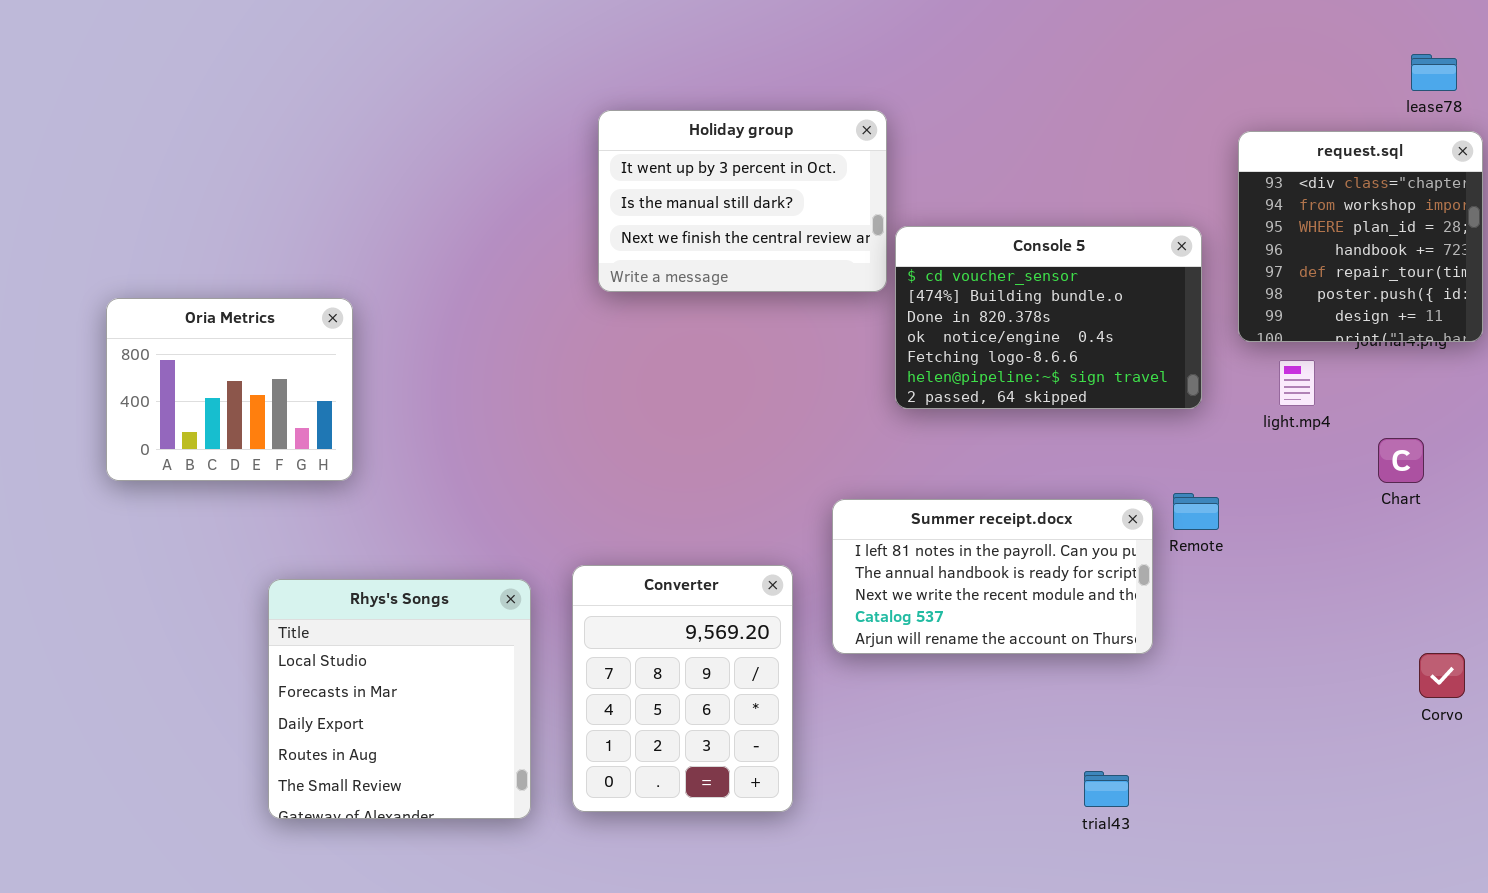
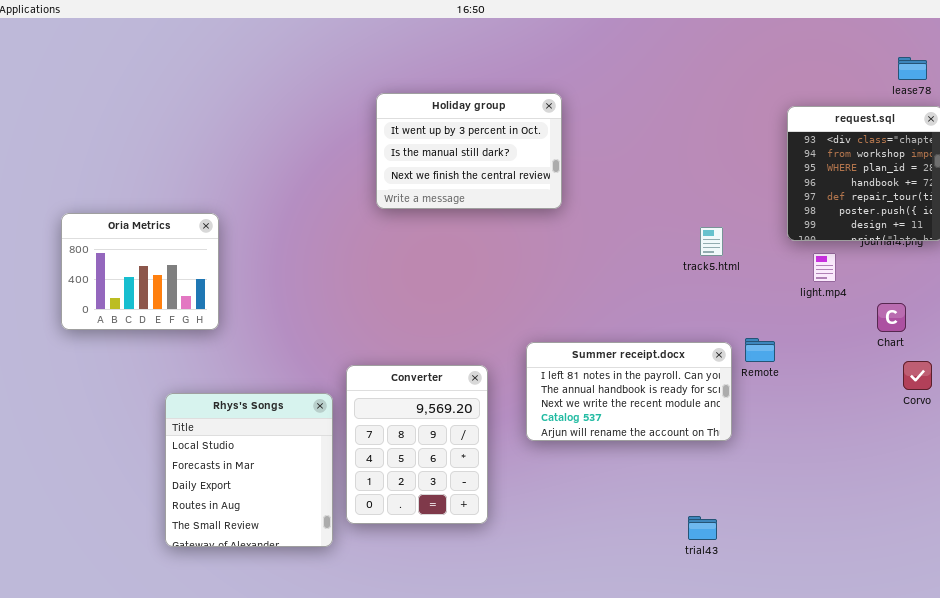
Console 5: [895,226,1202,409] -> none, closed
Converter: [572,565,793,812] -> [346,365,488,524], moved
Corvo: [1419,653,1465,698] -> [903,361,932,390], moved

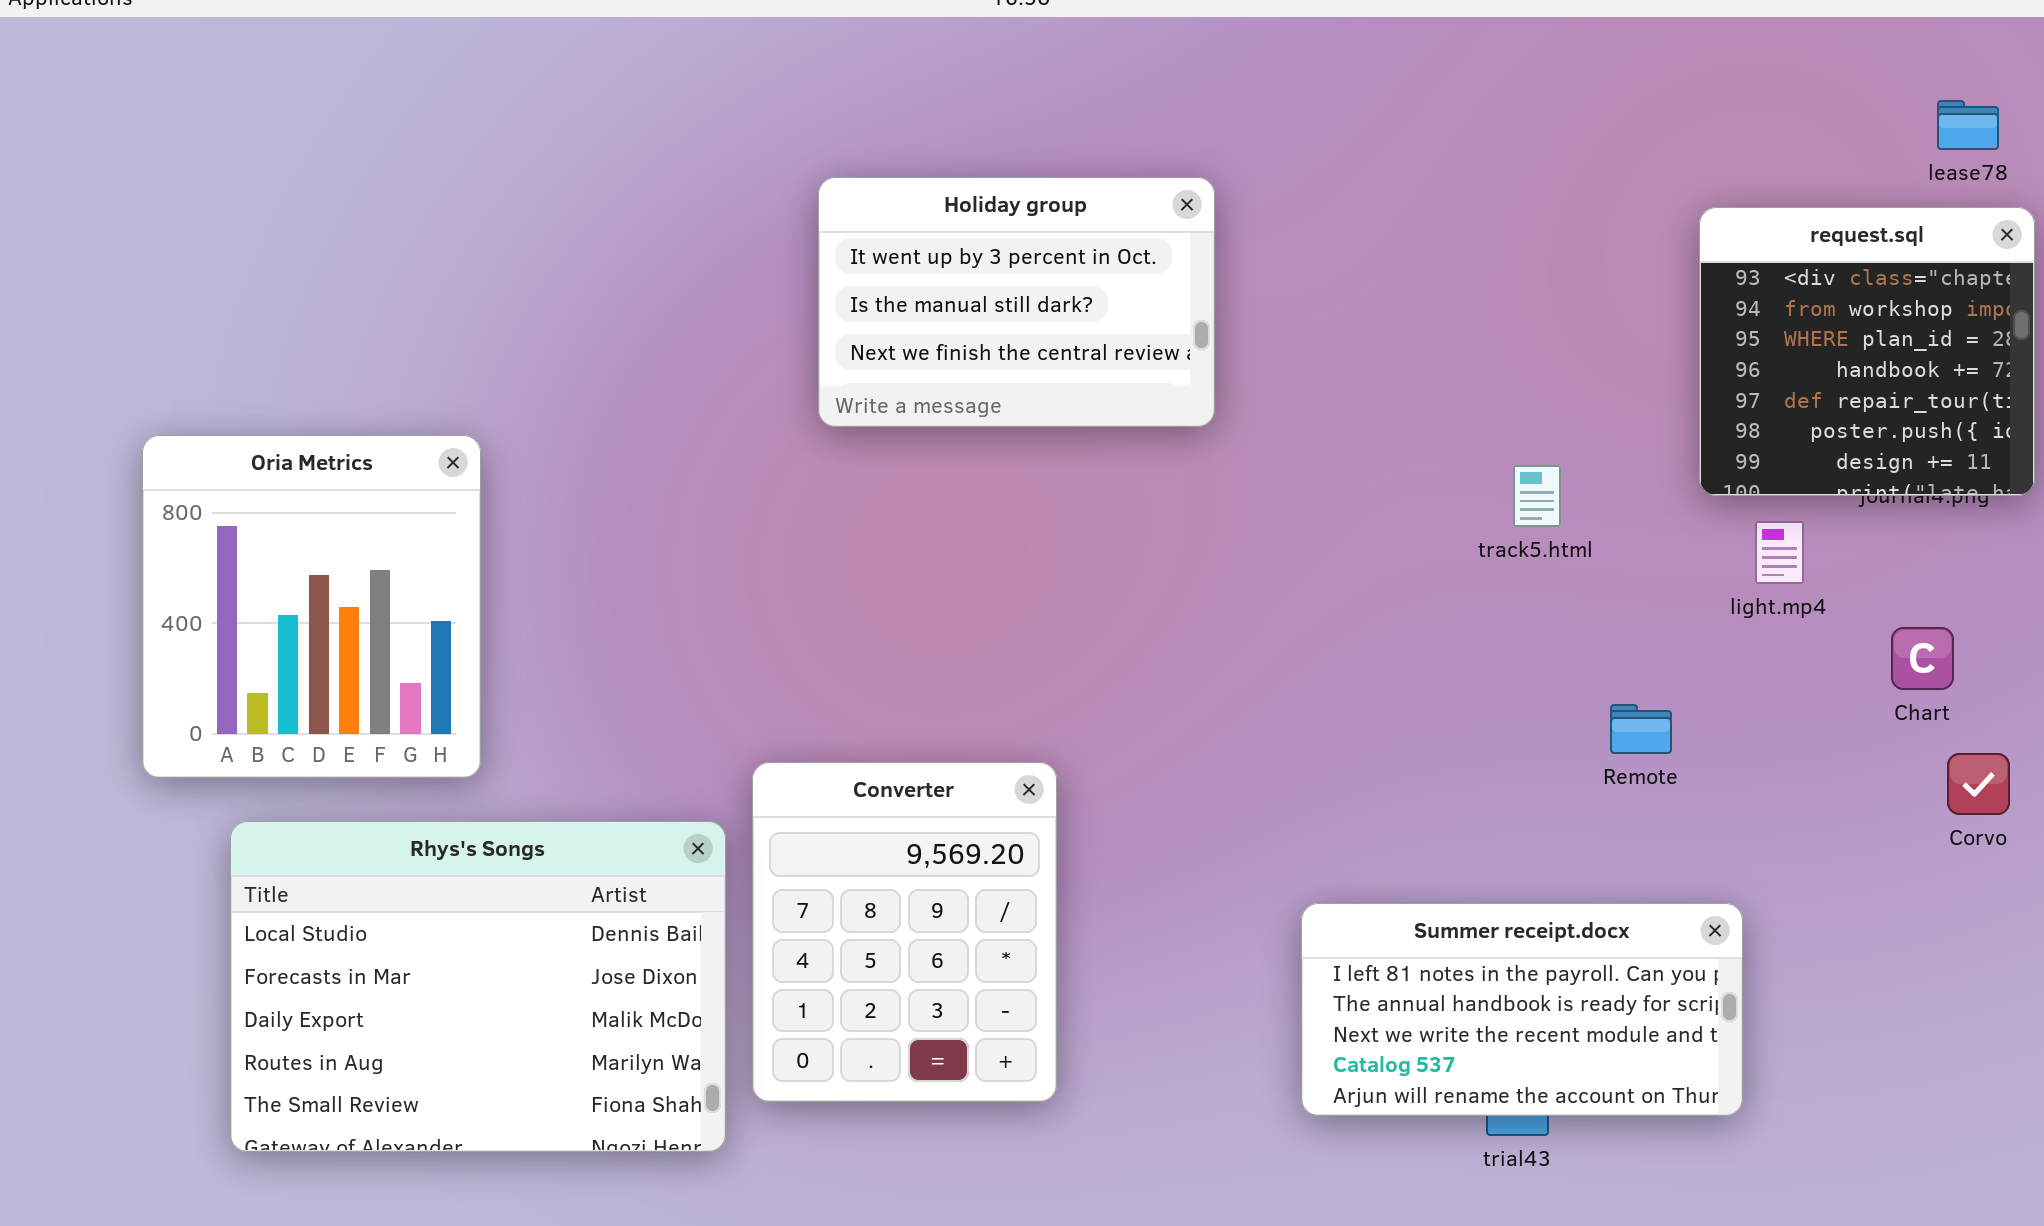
Oria Metrics: [61,213,219,330] -> [142,435,481,778], resized
Summer receipt.docx: [526,342,732,441] -> [1301,903,1743,1116], moved
Rhys's Songs: [165,393,333,547] -> [230,821,726,1152], resized

